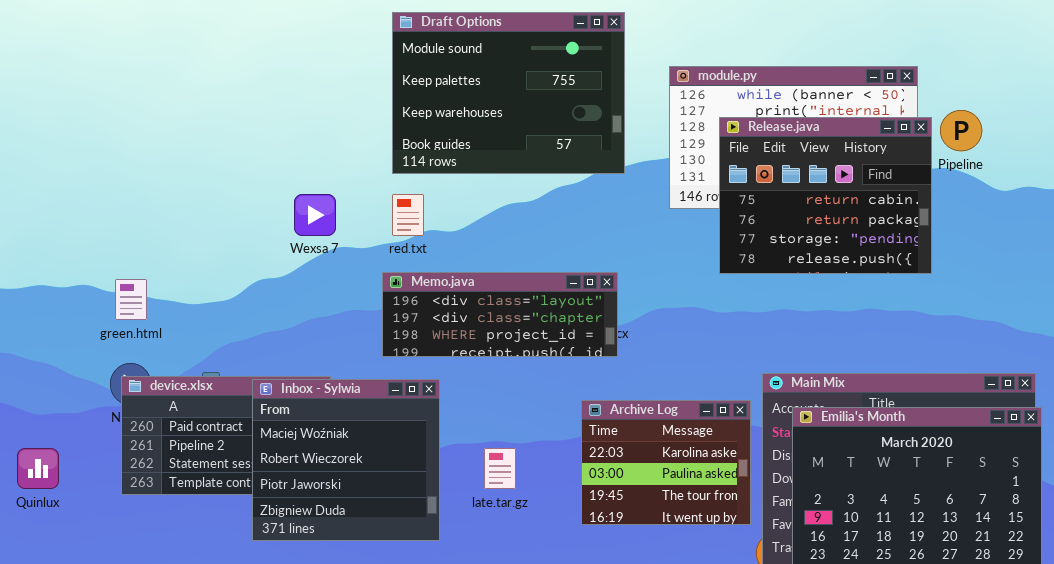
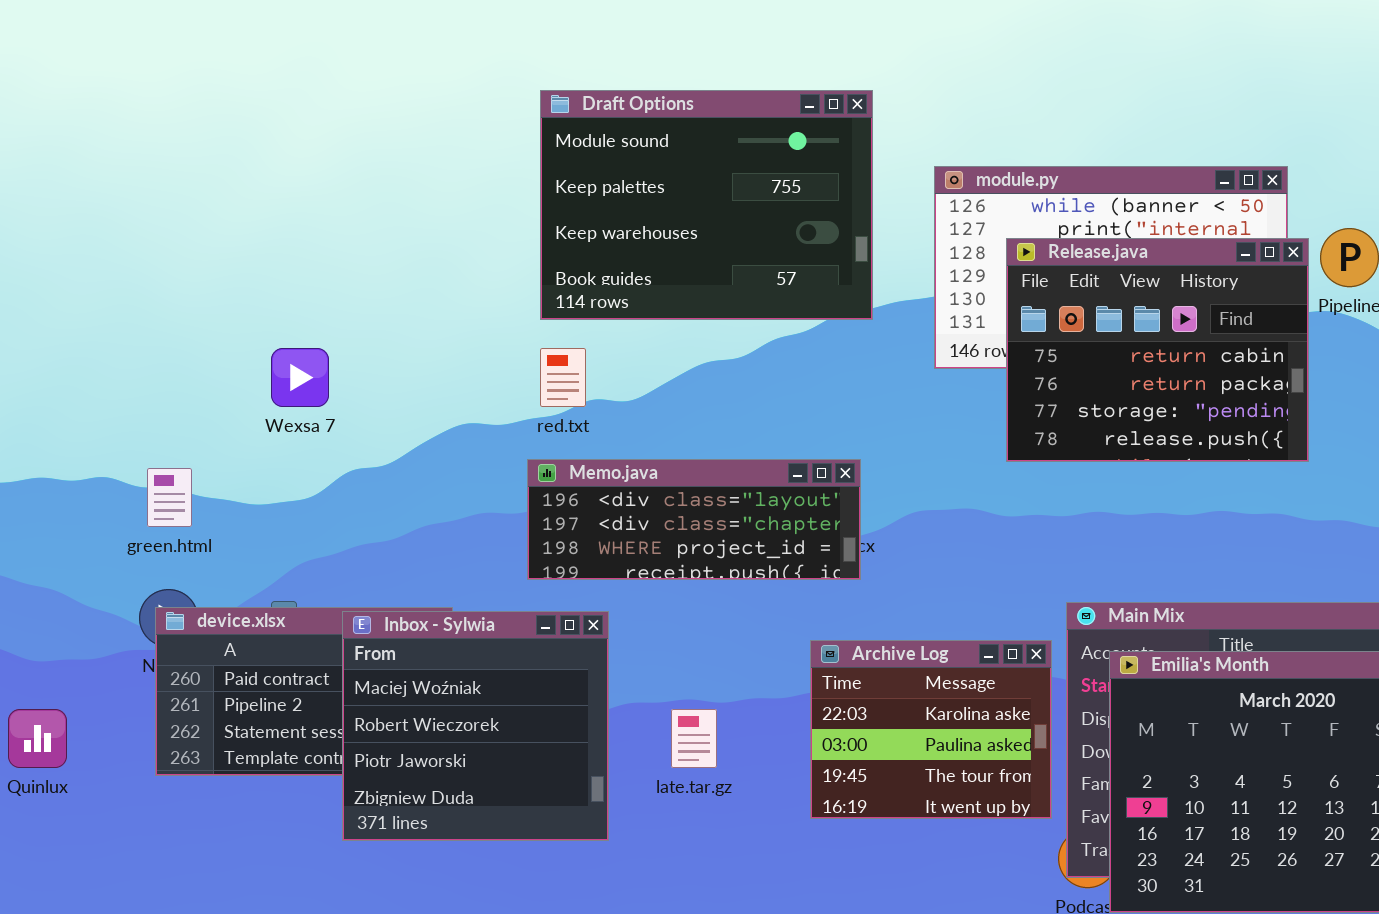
Wexsa 7: [294,194,336,236] -> [271,348,329,407], moved

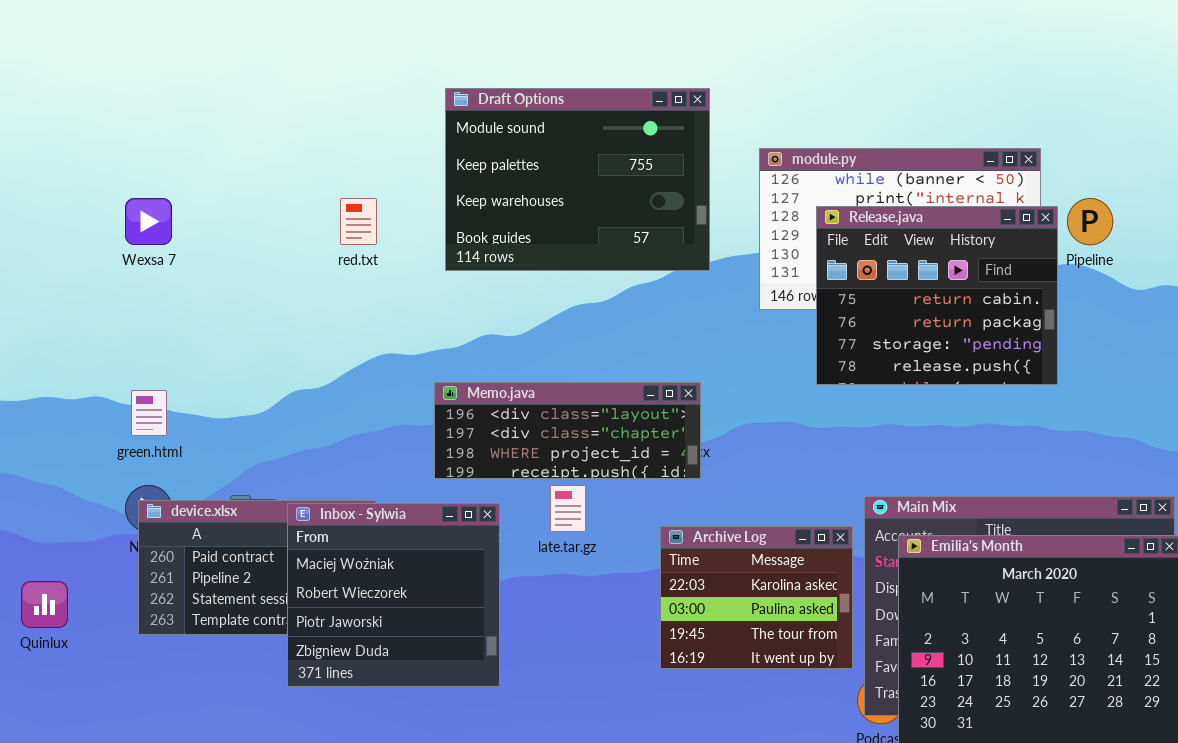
Wexsa 7: [271,348,329,407] -> [125,198,172,245], moved
red.txt: [540,348,586,407] -> [340,198,377,245], moved
late.tar.gz: [671,709,717,768] -> [550,485,586,532], moved

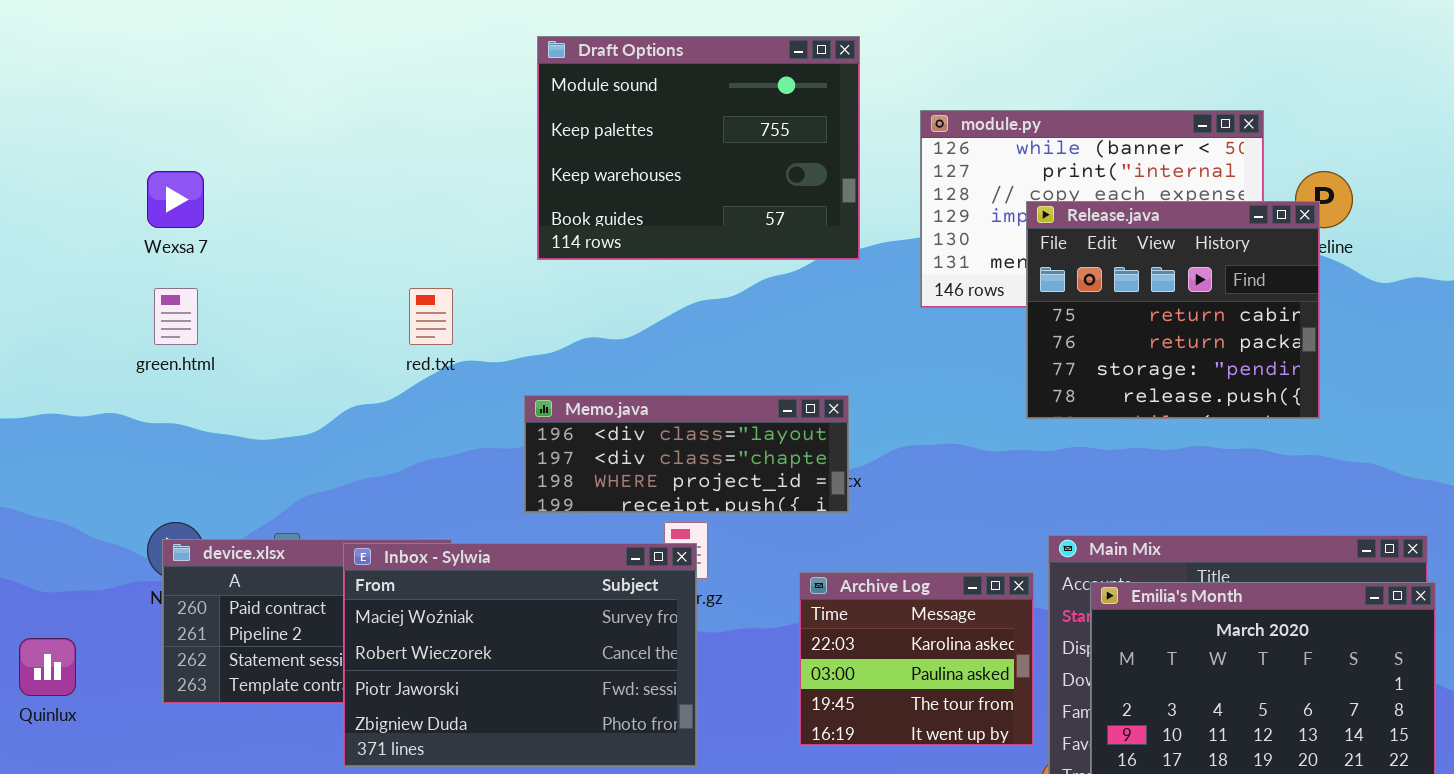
red.txt: [340,198,377,245] -> [409,288,453,345], moved
Release.java: [816,206,1058,385] -> [1026,201,1320,419], moved
green.html: [131,390,167,436] -> [154,288,198,345], moved
Inbox - Sylwia: [287,503,500,687] -> [343,543,697,767], resized

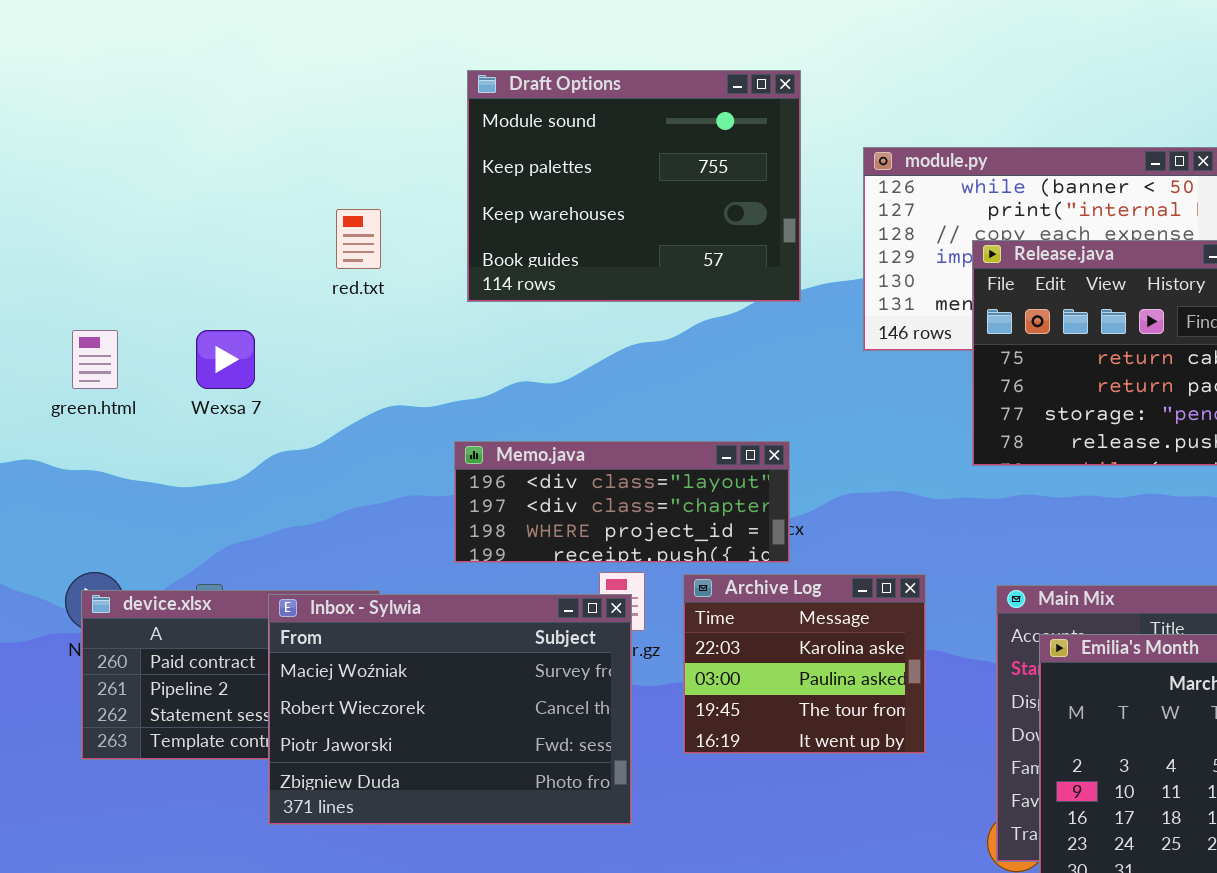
Wexsa 7: [147,171,204,228] -> [196,330,255,389], moved
red.txt: [409,288,453,345] -> [336,209,381,269], moved
Archive Log: [799,572,1034,746] -> [683,574,926,754], moved

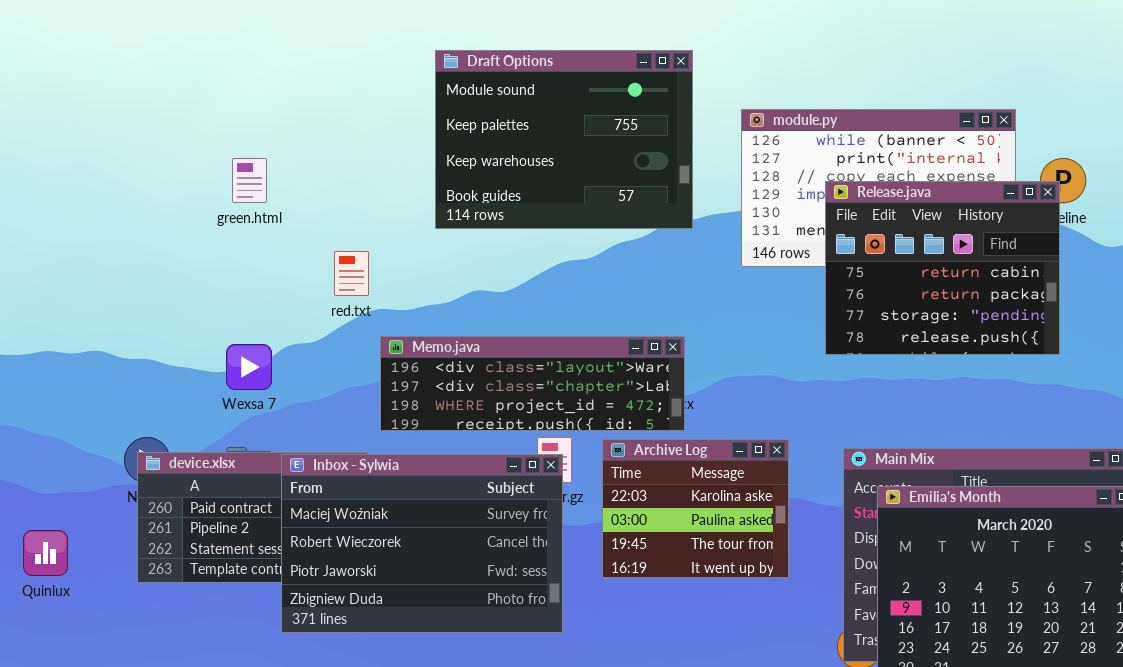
red.txt: [336,209,381,269] -> [334,251,369,296], moved
green.html: [72,330,118,389] -> [232,158,267,203], moved
Wexsa 7: [196,330,255,389] -> [226,344,272,390], moved
Memo.java: [454,441,790,563] -> [380,336,685,431], resized

